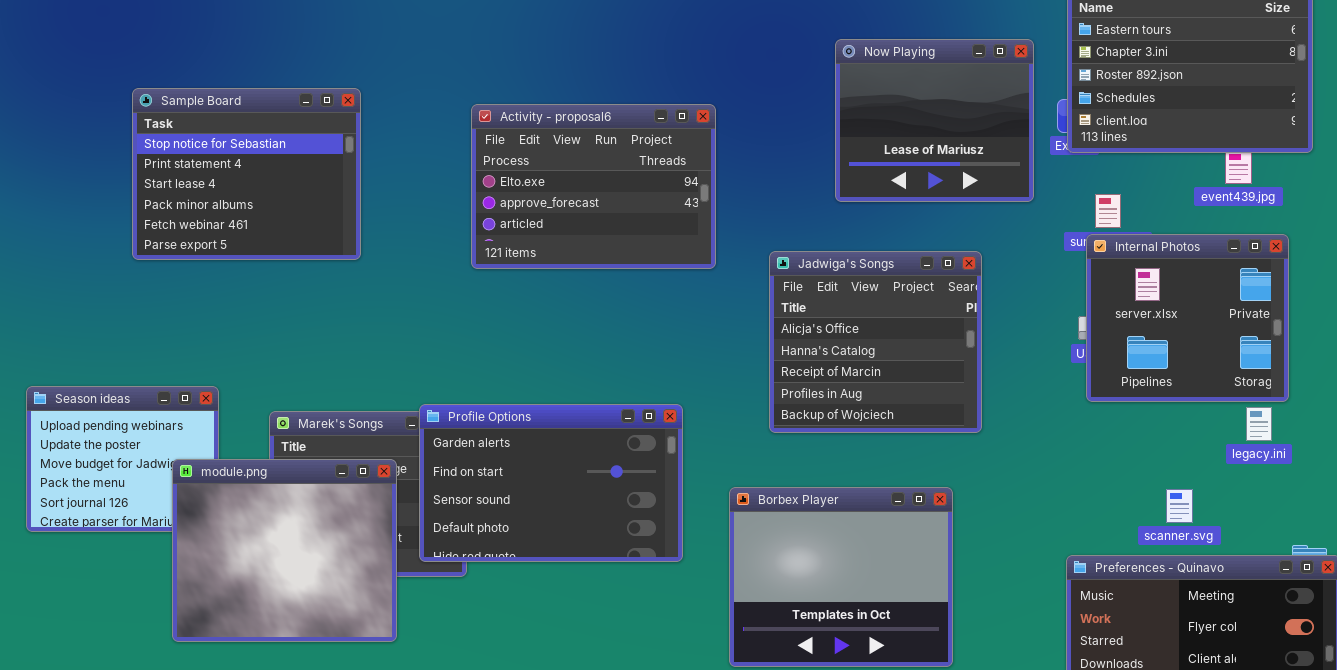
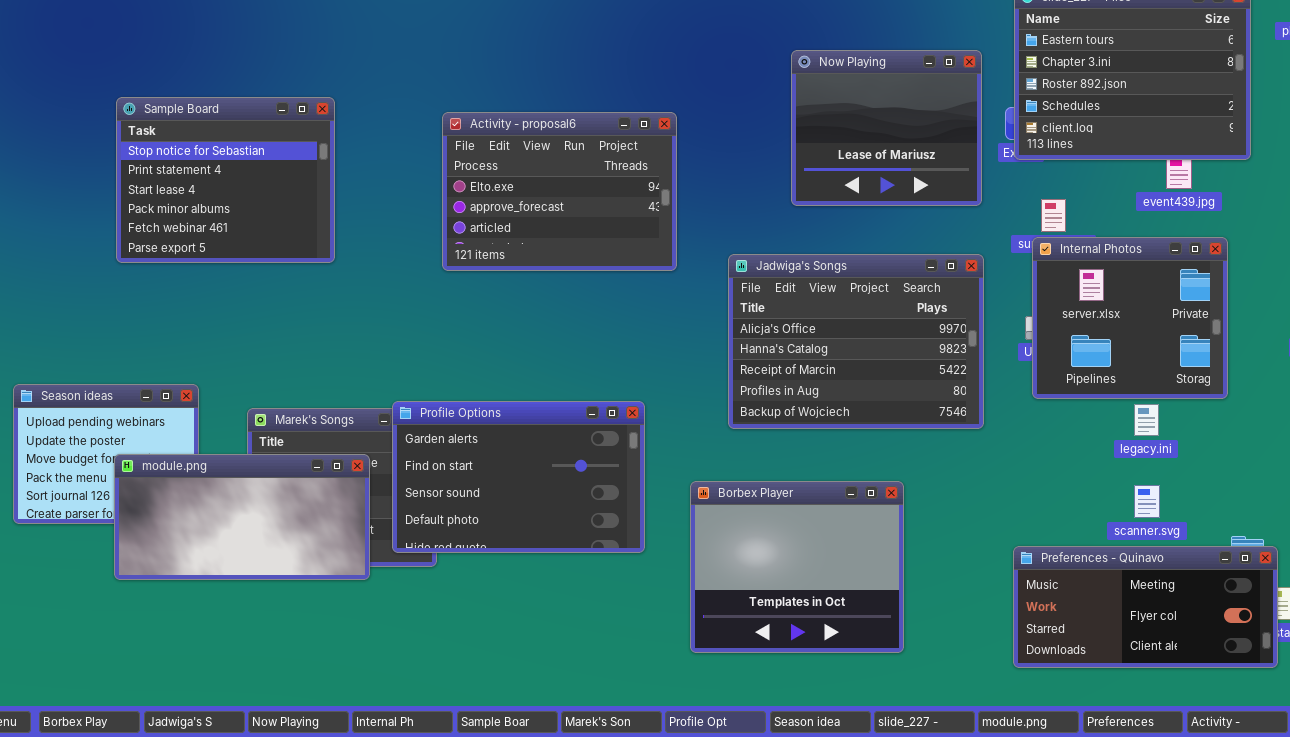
Jadwiga's Songs: [769,251,982,433] -> [728,254,984,429], resized
legacy.ini: [1246,407,1272,441] -> [1134,404,1159,436], moved
module.png: [172,459,397,642] -> [114,454,370,580], resized
scanner.svg: [1166,489,1193,523] -> [1134,485,1160,518], moved

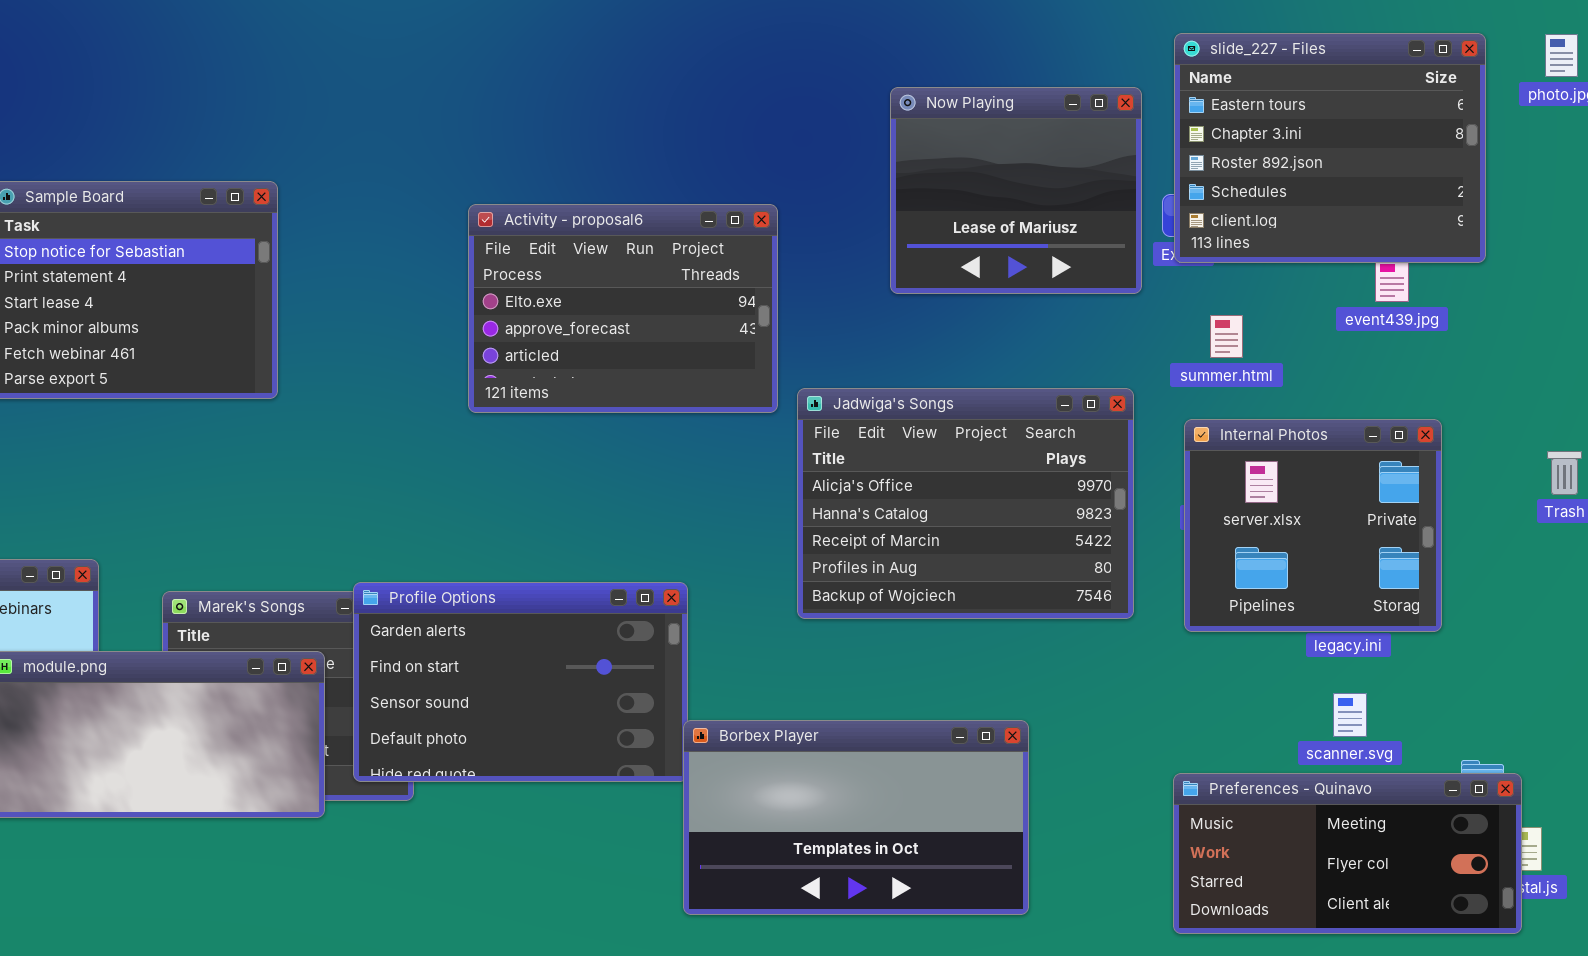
Now Playing: [791,50,982,206] -> [890,87,1142,294], moved
Activity - proposal6: [442,112,677,271] -> [468,204,778,413], moved
Internal Photos: [1032,237,1228,399] -> [1184,419,1442,632], moved
Borbex Player: [690,481,904,653] -> [683,720,1029,915], resized

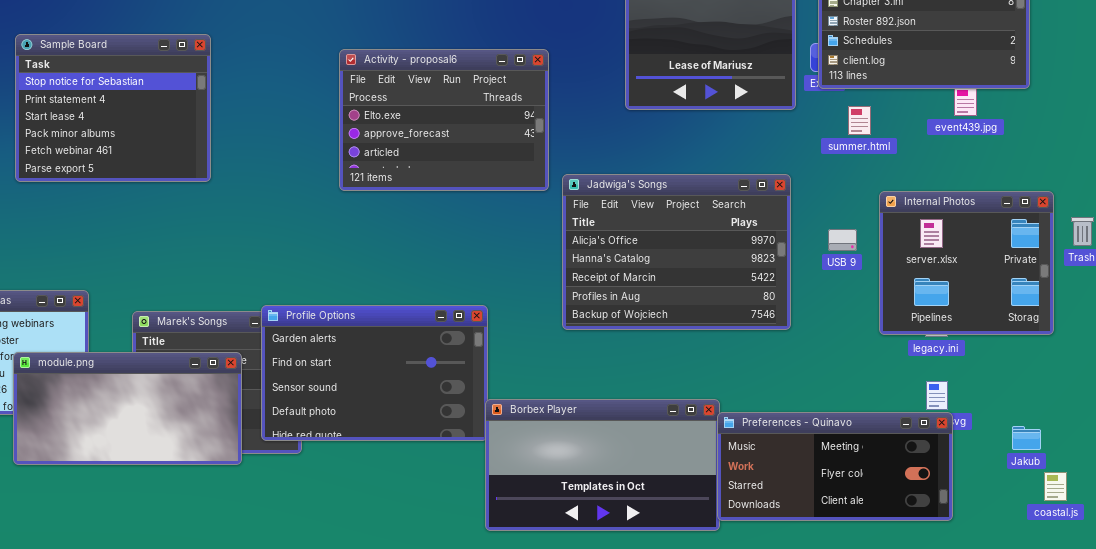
summer.html: [1210,315,1243,358] -> [848,106,871,135], moved
Internal Photos: [1184,419,1442,632] -> [879,191,1054,335], moved
Preferences - Quinavo: [1173,773,1522,934] -> [717,412,953,521], moved

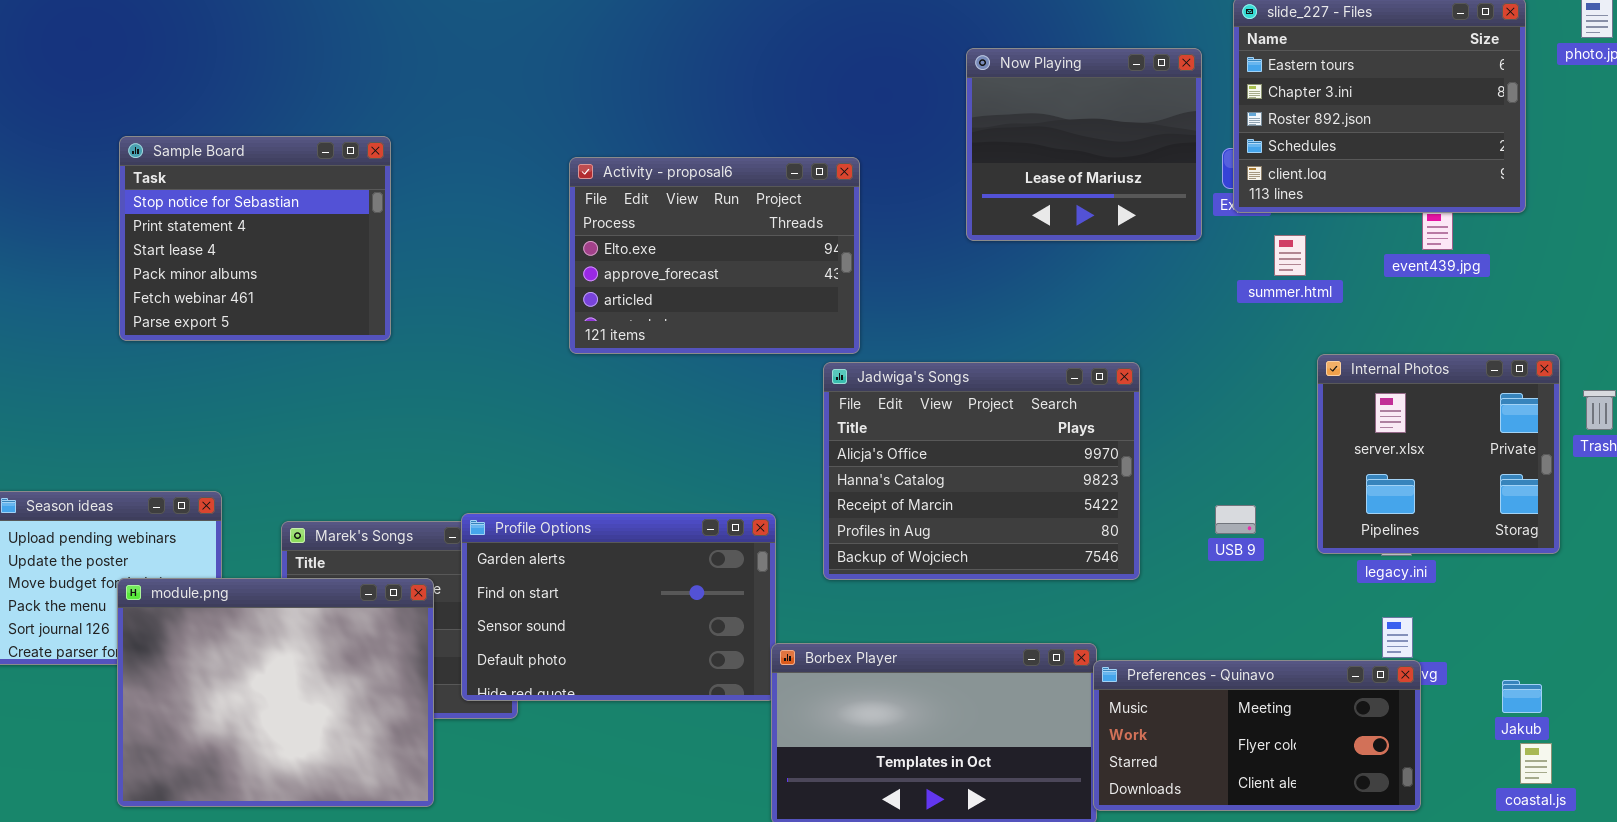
Jadwiga's Songs: [562,174,791,330] -> [823,362,1140,580], moved
USB 9: [828,229,857,251] -> [1215,505,1256,534], moved
module.png: [13,352,242,465] -> [117,578,434,807], resized
coastal.js: [1044,472,1067,501] -> [1520,743,1552,784], moved

